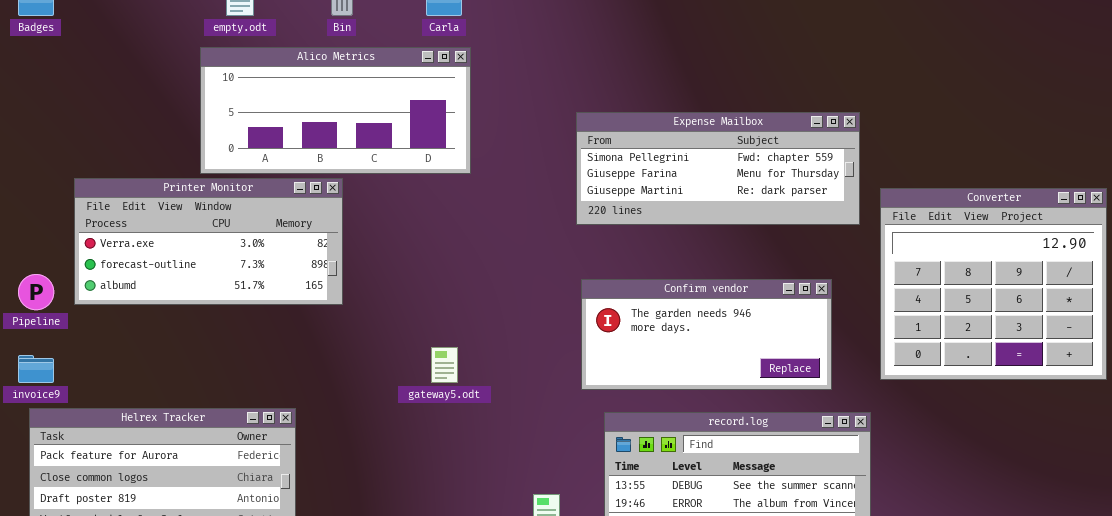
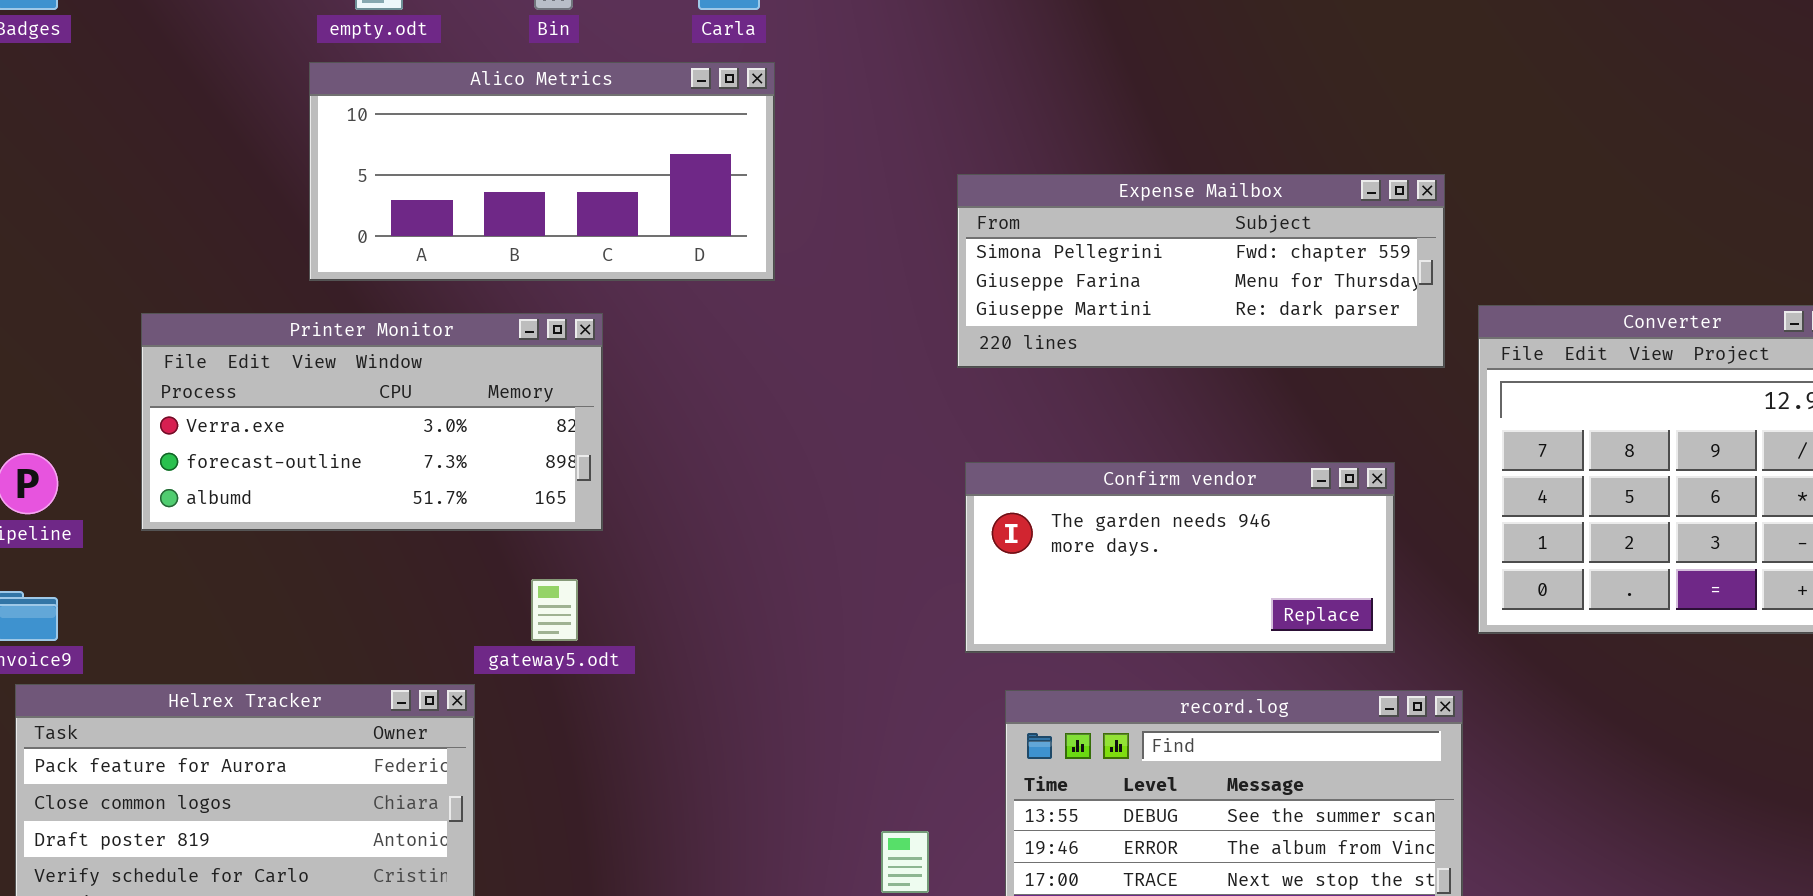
Printer Monitor: [74,178,343,305] -> [141,313,603,531], moved
gateway5.odt: [431,347,458,383] -> [531,579,578,641], moved

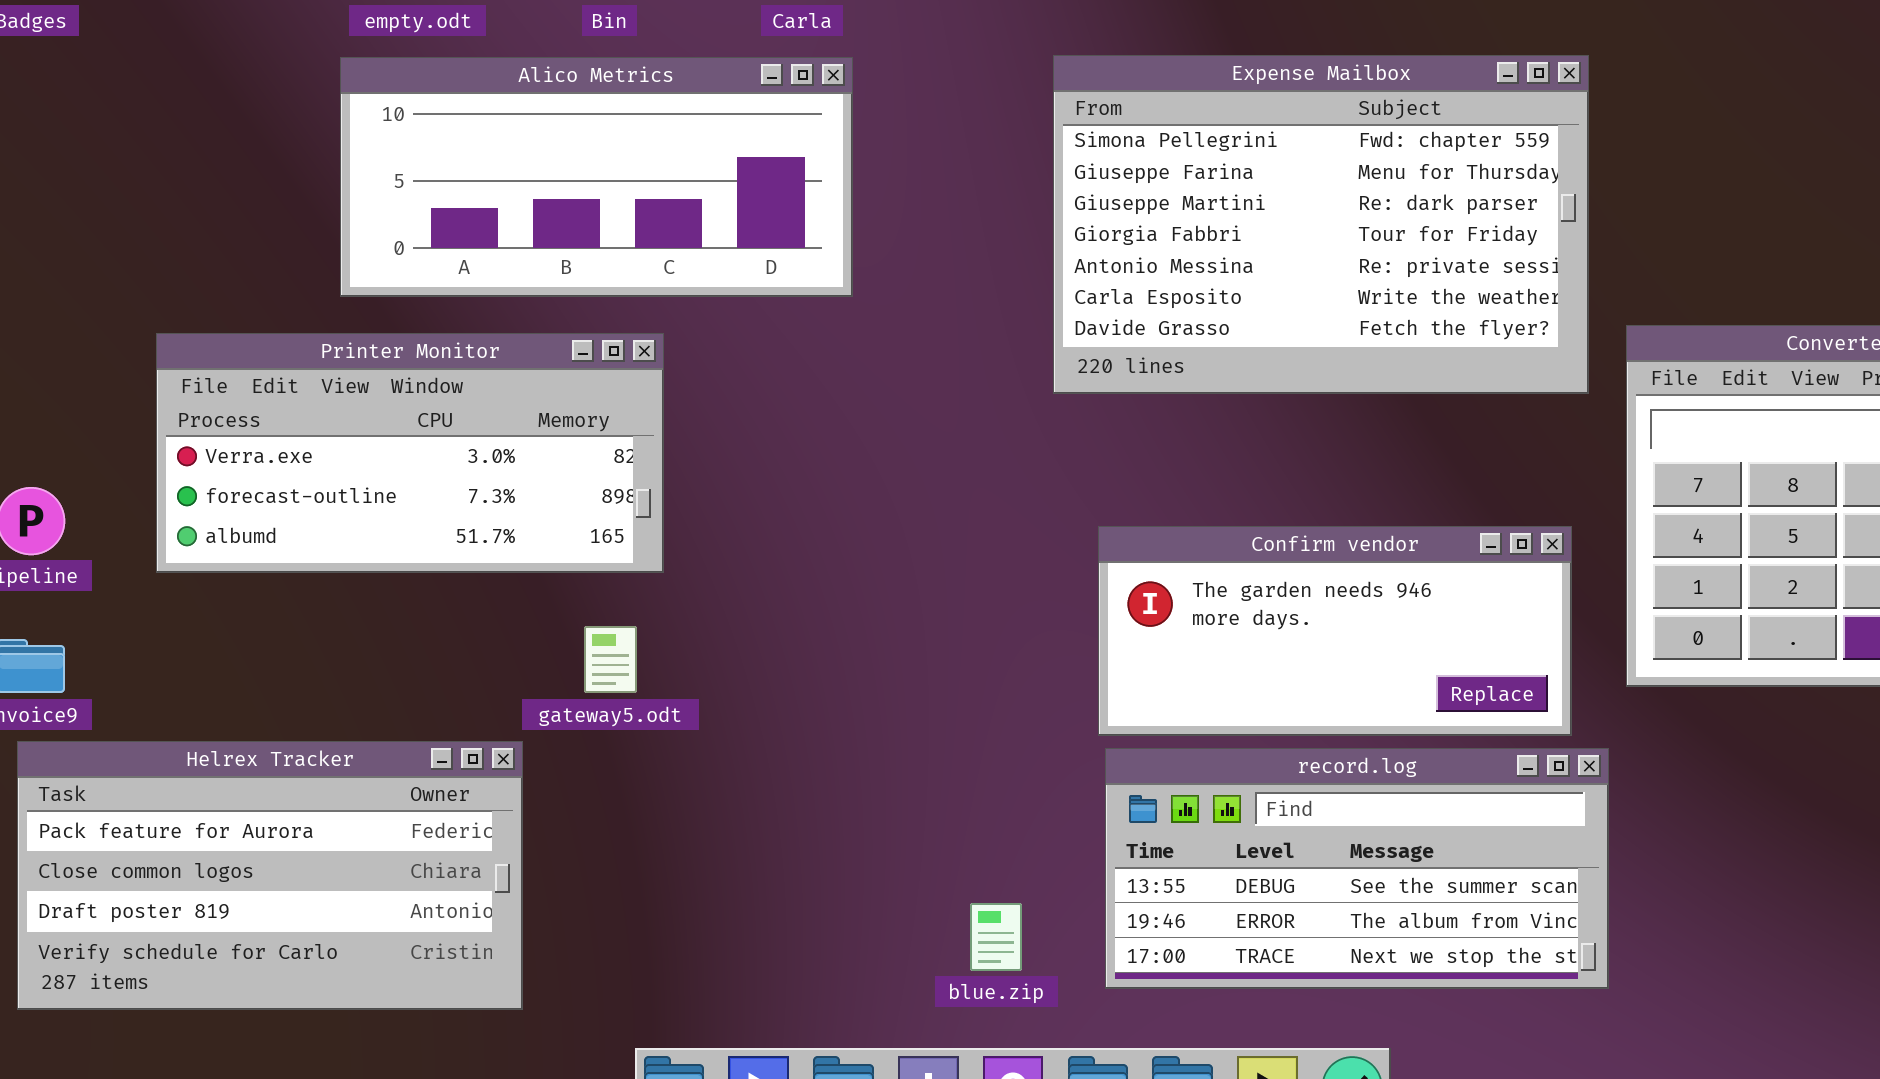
Expense Mailbox: [957,174,1445,368] -> [1053,55,1589,394], resized
Confirm vendor: [965,462,1395,653] -> [1098,526,1572,736], moved

